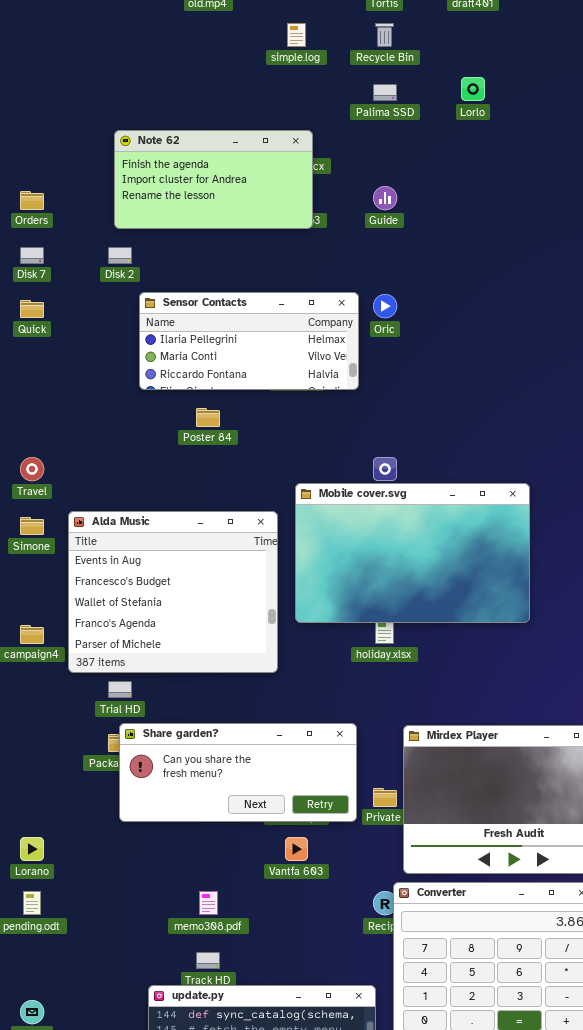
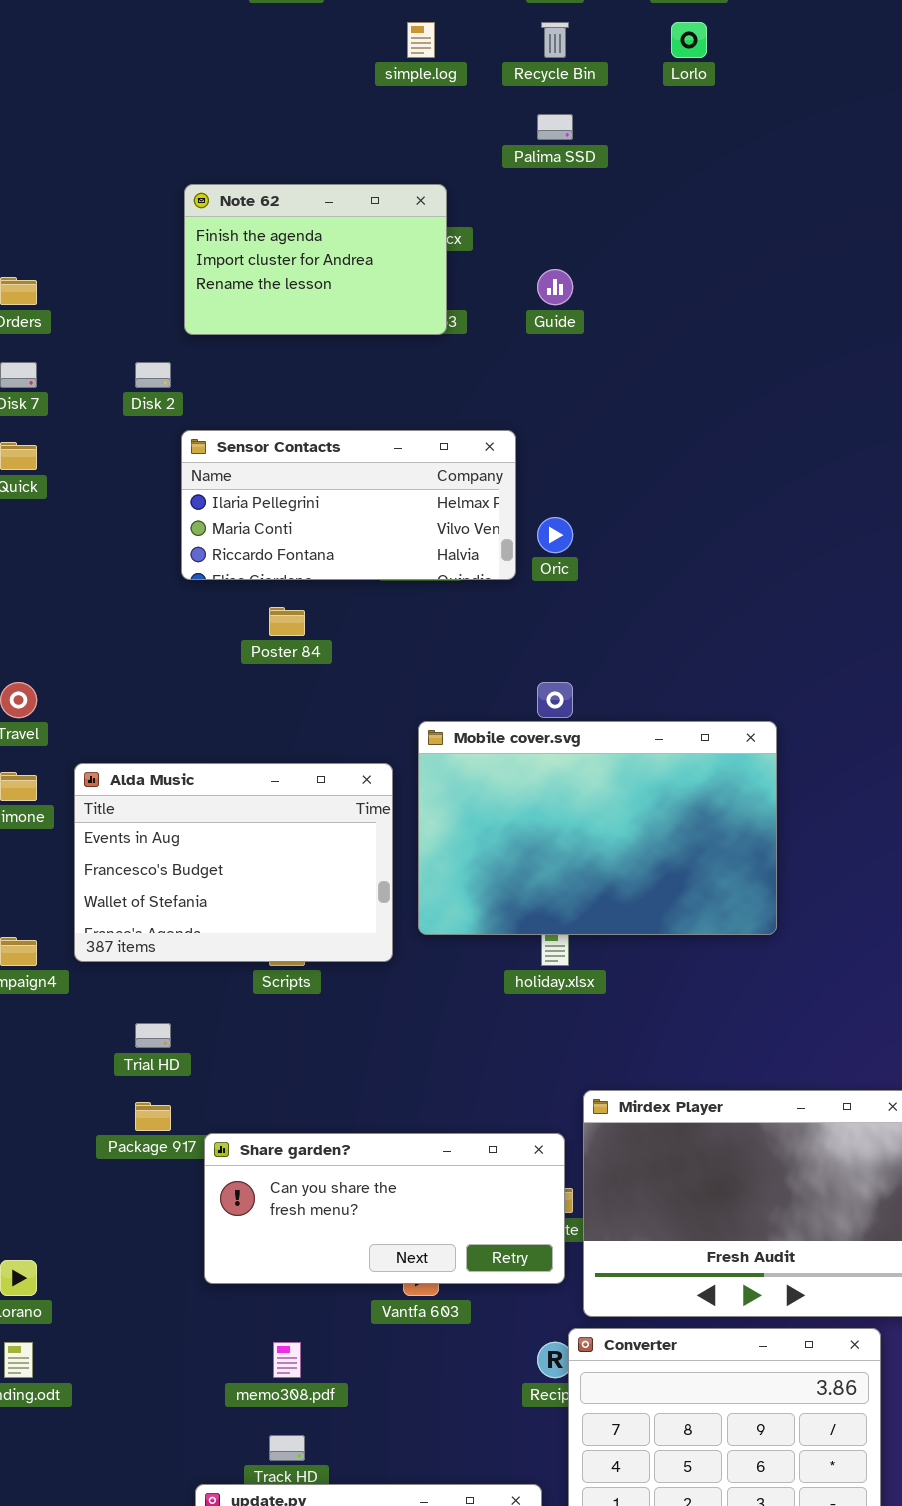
Lorlo: [461,77,485,101] -> [671,22,707,58], moved
Note 62: [114,130,313,229] -> [184,184,447,335], resized
Oric: [373,294,397,318] -> [537,517,573,553], moved
Alda Music: [68,511,278,673] -> [74,763,393,962], resized
Share garden?: [119,723,357,822] -> [204,1133,565,1284], moved

